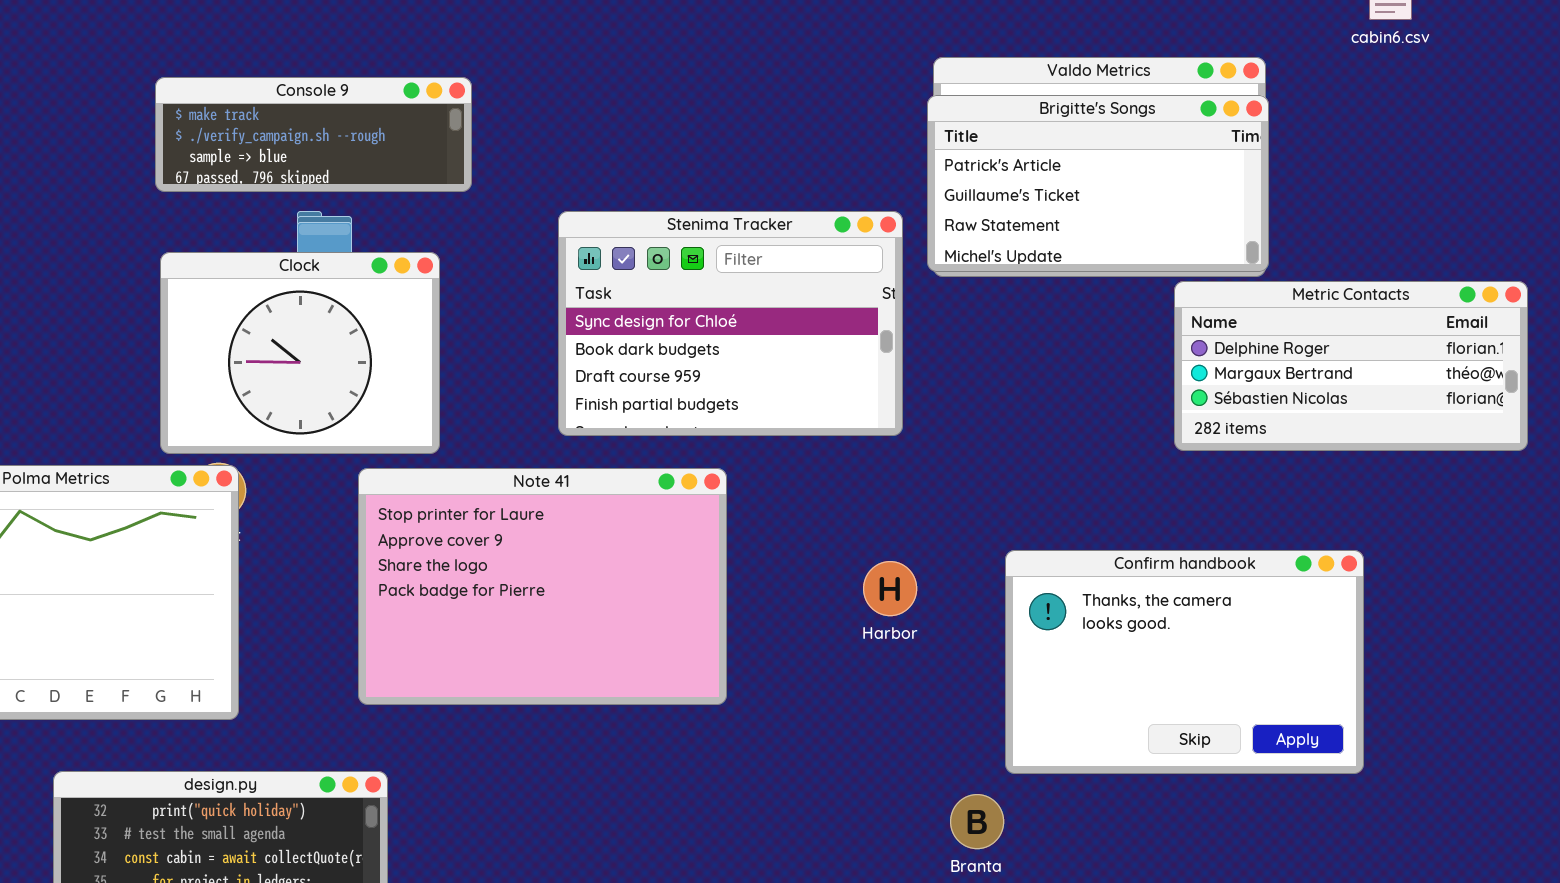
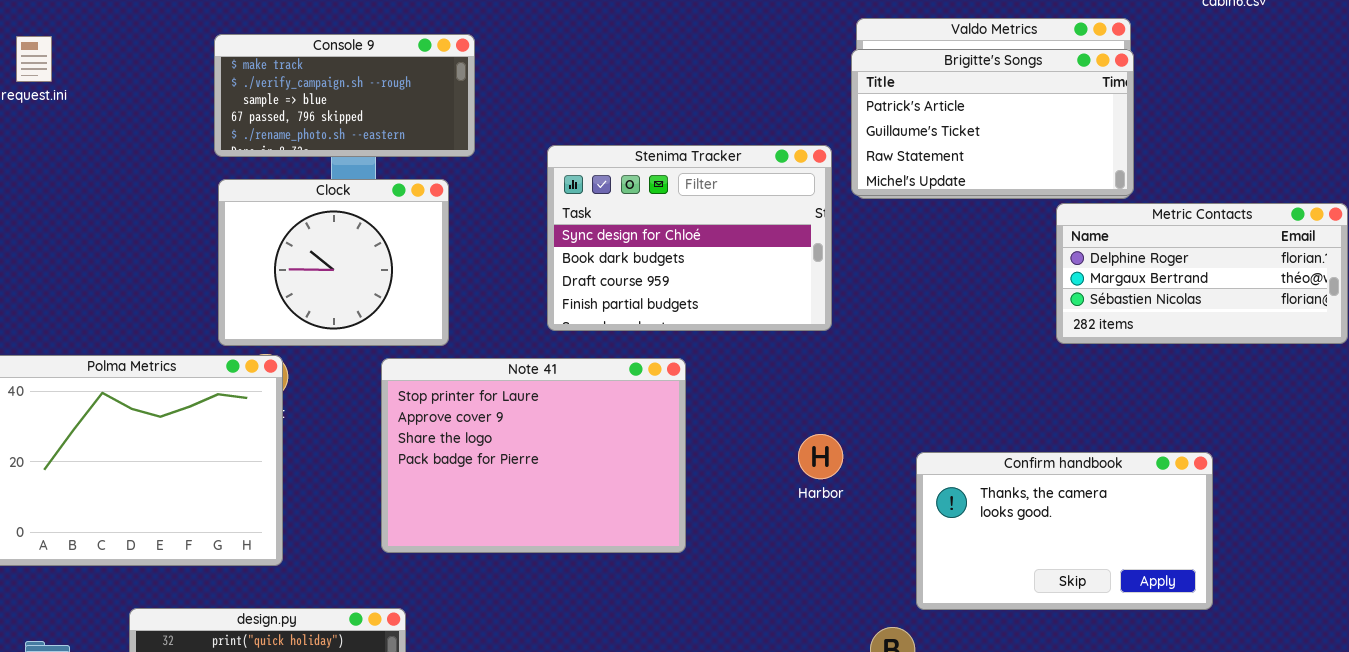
Console 9: [155,77,472,192] -> [214,34,475,157], resized
Confirm handbook: [1005,550,1364,774] -> [916,452,1213,610], resized

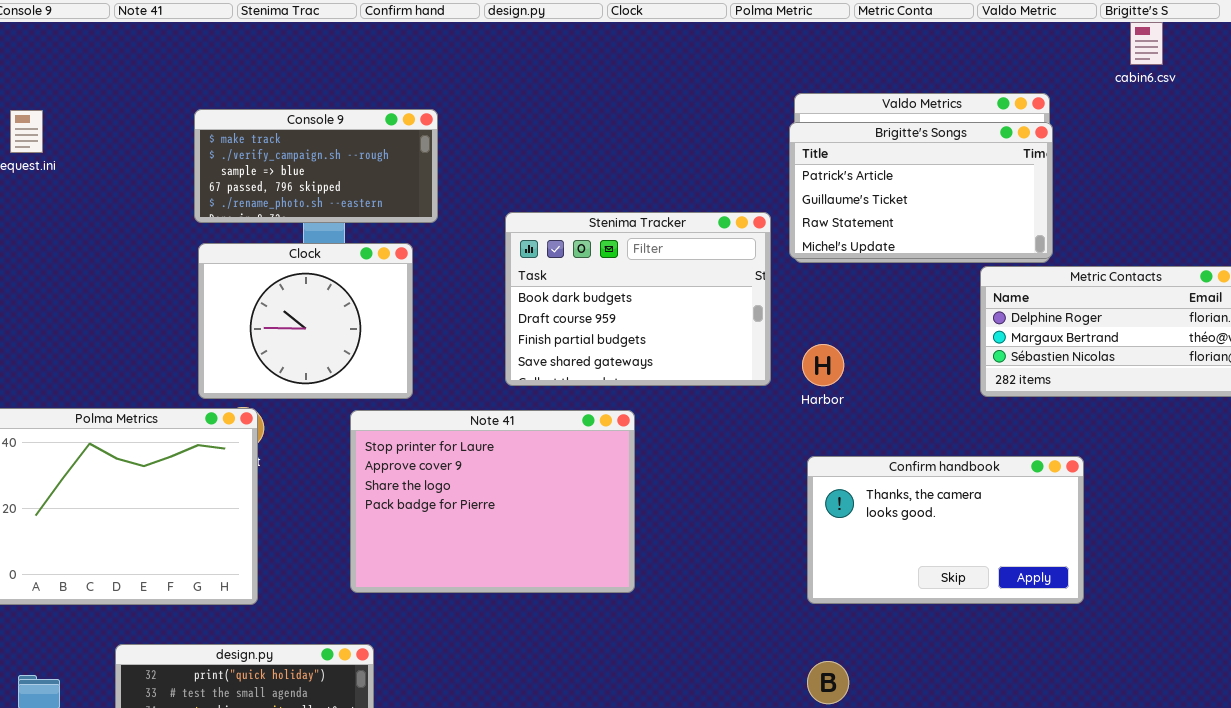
Stenima Tracker: [547,145,832,331] -> [505,212,771,386], scrolled down 1 row
Harbor: [798,434,843,479] -> [802,344,844,386], moved
Confirm handbook: [916,452,1213,610] -> [807,456,1084,604], moved

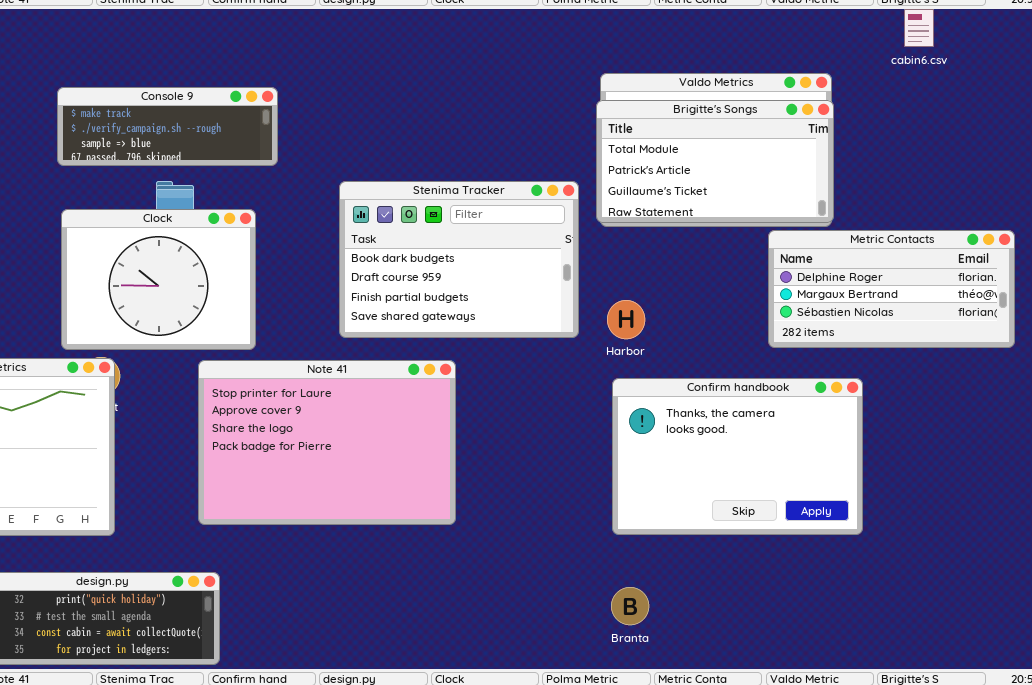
Console 9: [194,109,438,223] -> [57,87,278,166], resized
Brigitte's Songs: [789,122,1053,259] -> [596,100,834,223], scrolled up 1 row
Confirm handbook: [807,456,1084,604] -> [612,378,863,535], resized

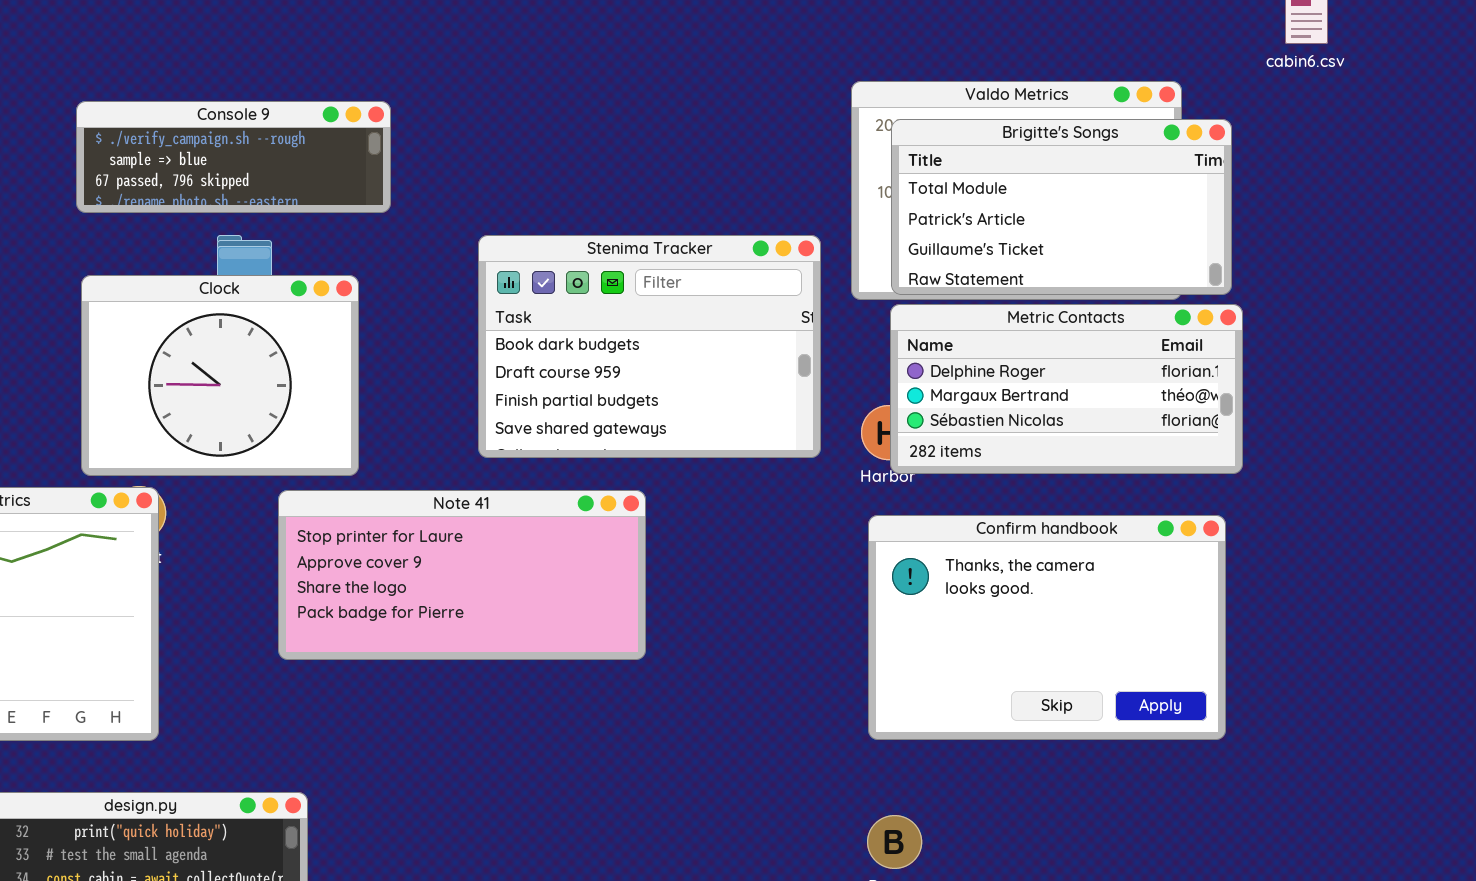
Console 9: [57,87,278,166] -> [76,101,391,213], scrolled down 1 row
Brigitte's Songs: [596,100,834,223] -> [891,119,1232,295], moved
Metric Contacts: [768,230,1015,348] -> [890,304,1243,474], moved
Note 41: [198,360,456,525] -> [278,490,646,660], resized

